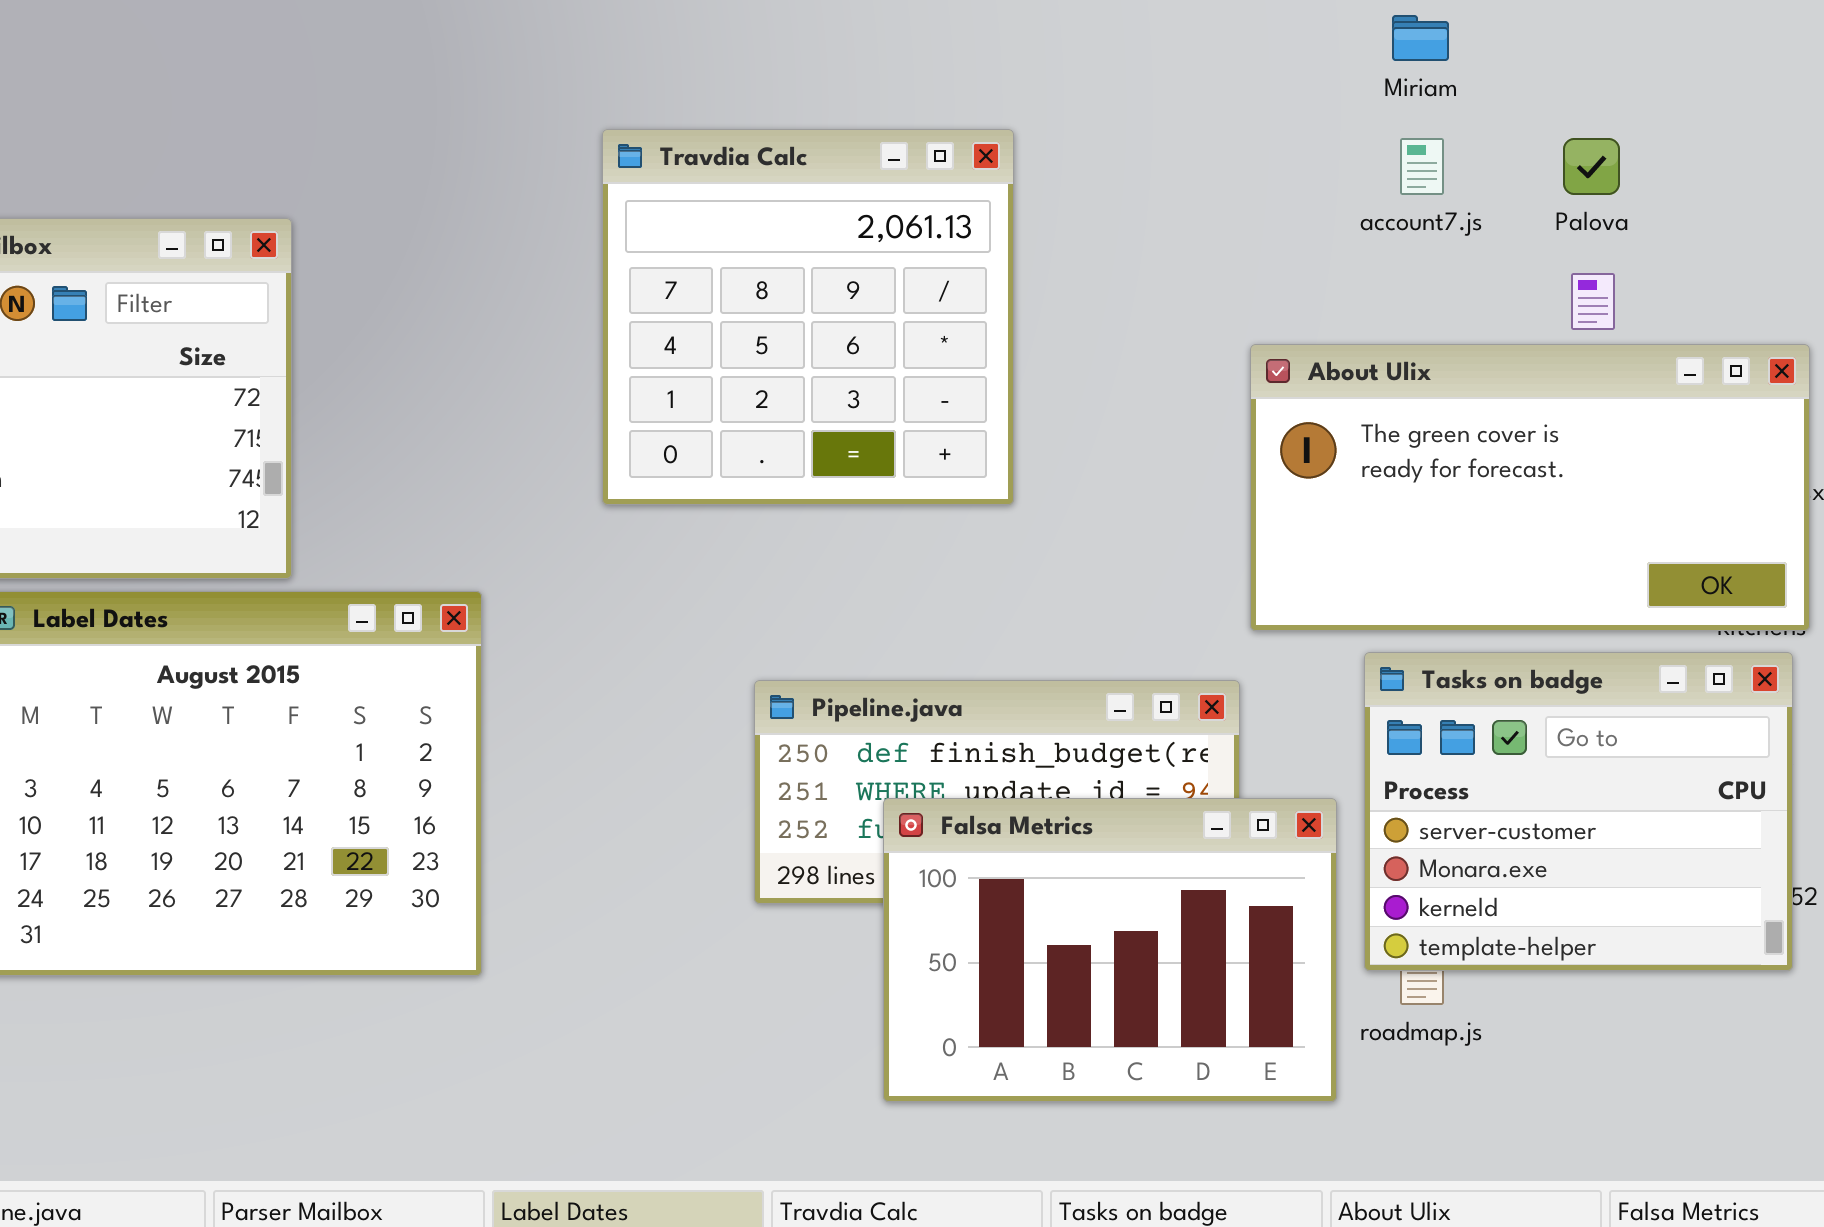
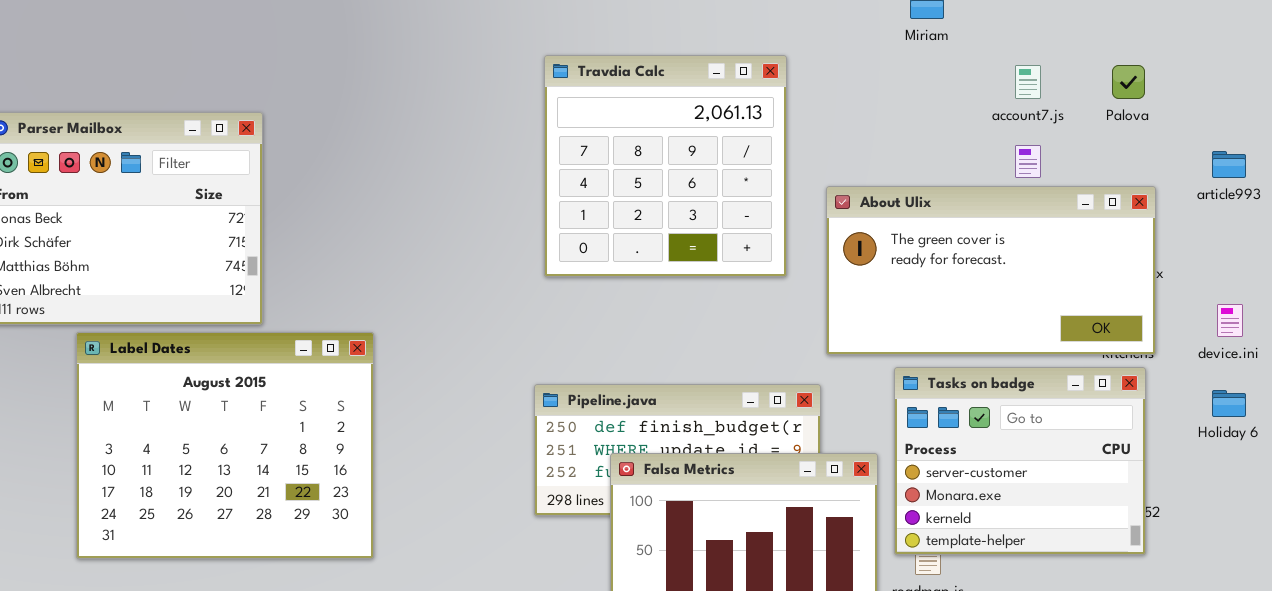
Travdia Calc: [602,129,1014,505] -> [544,55,787,277], moved
account7.js: [1400,138,1444,195] -> [1015,65,1041,99], moved
Palova: [1563,138,1620,195] -> [1112,65,1145,99], moved

